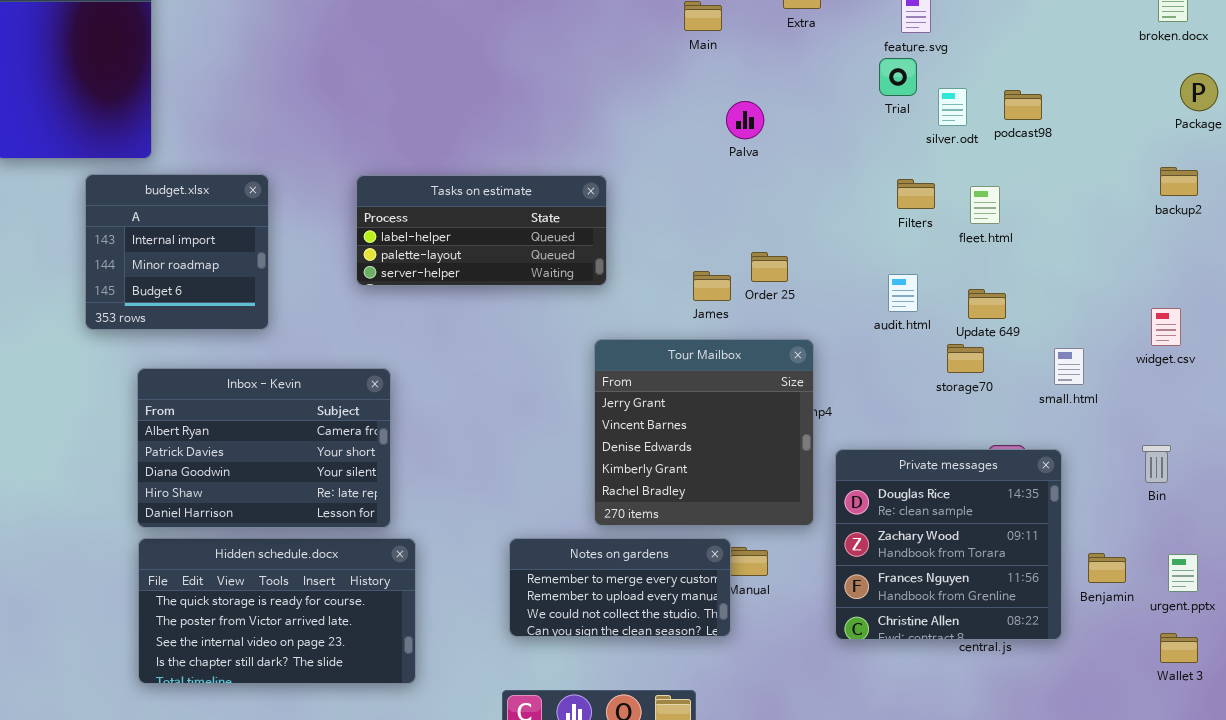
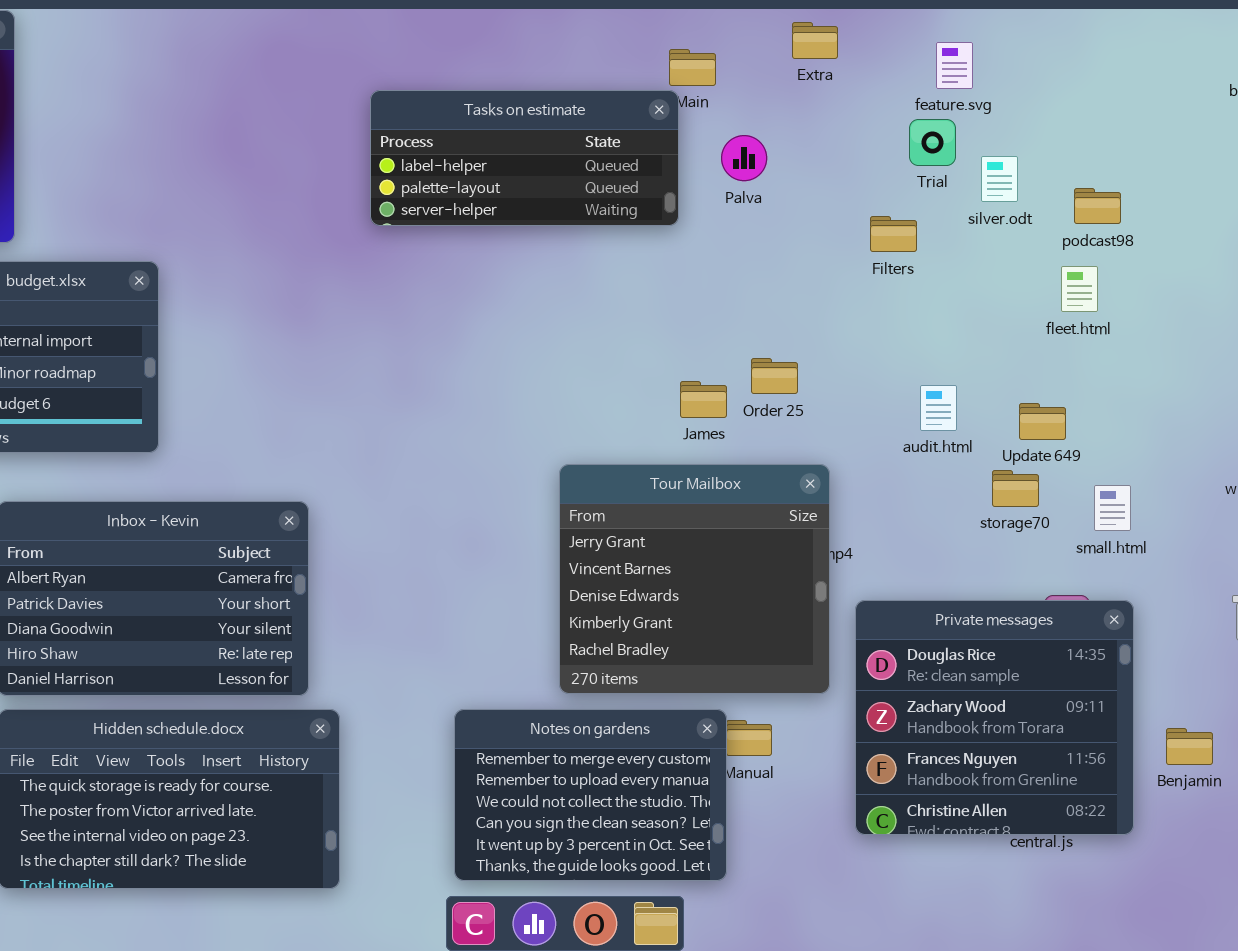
podcast98: [1004,90,1042,120] -> [1074,188,1121,224], moved
Palva: [726,101,764,139] -> [721,135,767,181], moved
Tasks on estimate: [356,175,607,286] -> [370,90,679,226], moved
Filters: [897,179,935,209] -> [870,216,917,252], moved
fleet.html: [970,186,1000,224] -> [1061,266,1098,312], moved
small.html: [1054,348,1084,385] -> [1094,485,1131,531], moved
Notes on gardens: [509,538,731,637] -> [454,709,727,881], resized

